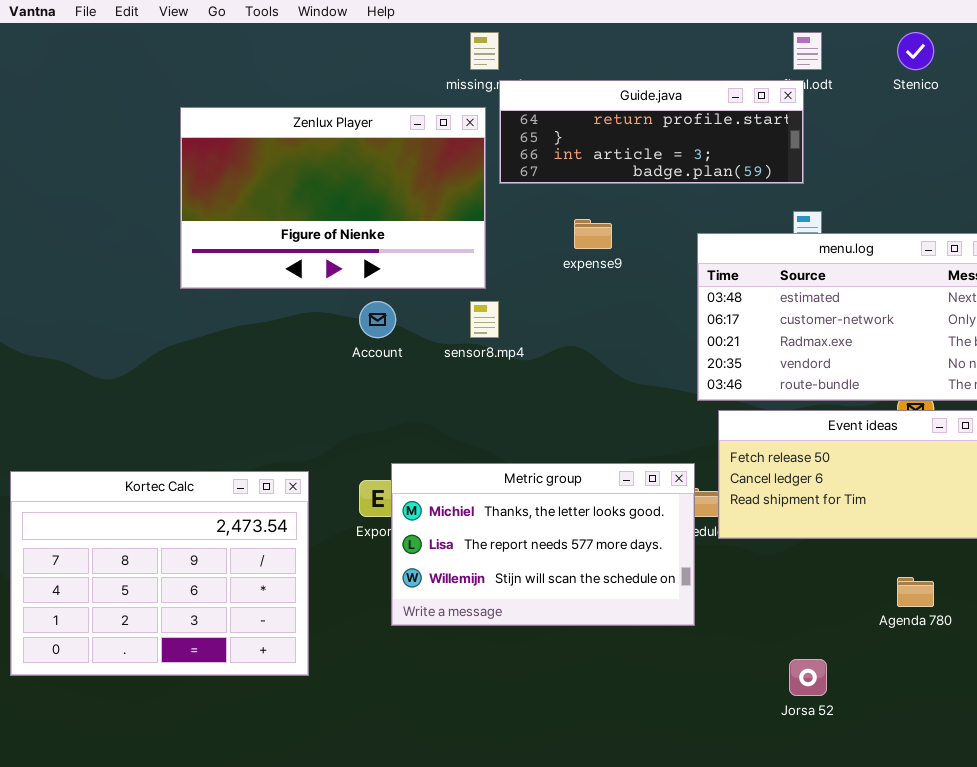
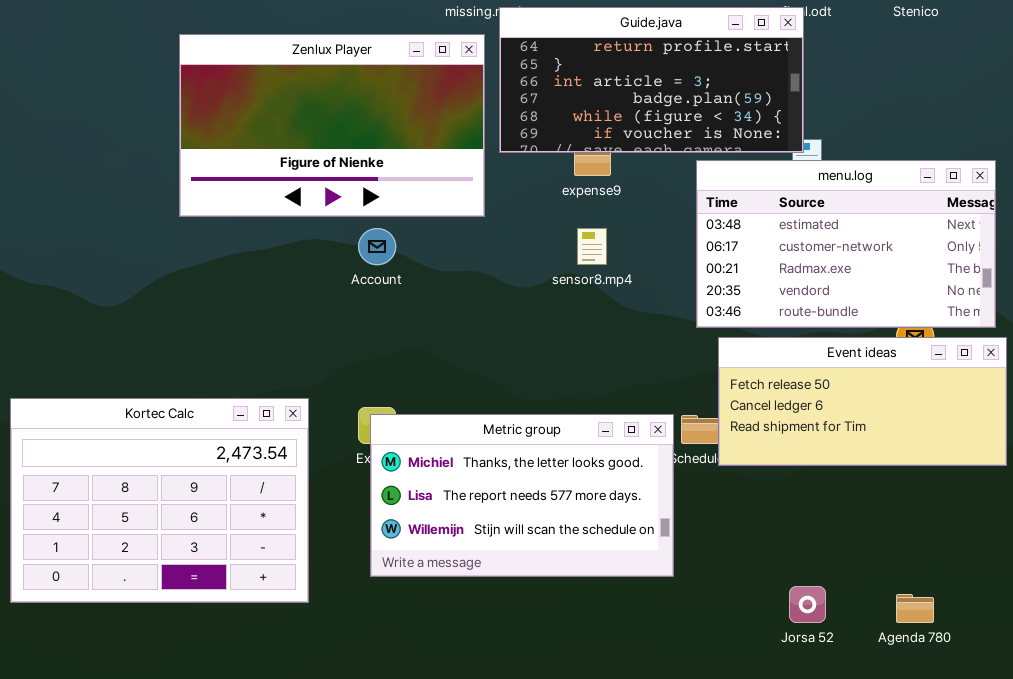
Guide.java: [499,80,804,184] -> [499,7,804,153], resized
sensor8.mp4: [470,301,499,338] -> [577,228,607,265], moved
Metric group: [391,463,695,626] -> [370,414,674,577], moved
Agenda 780: [897,577,934,607] -> [896,594,934,623], moved

